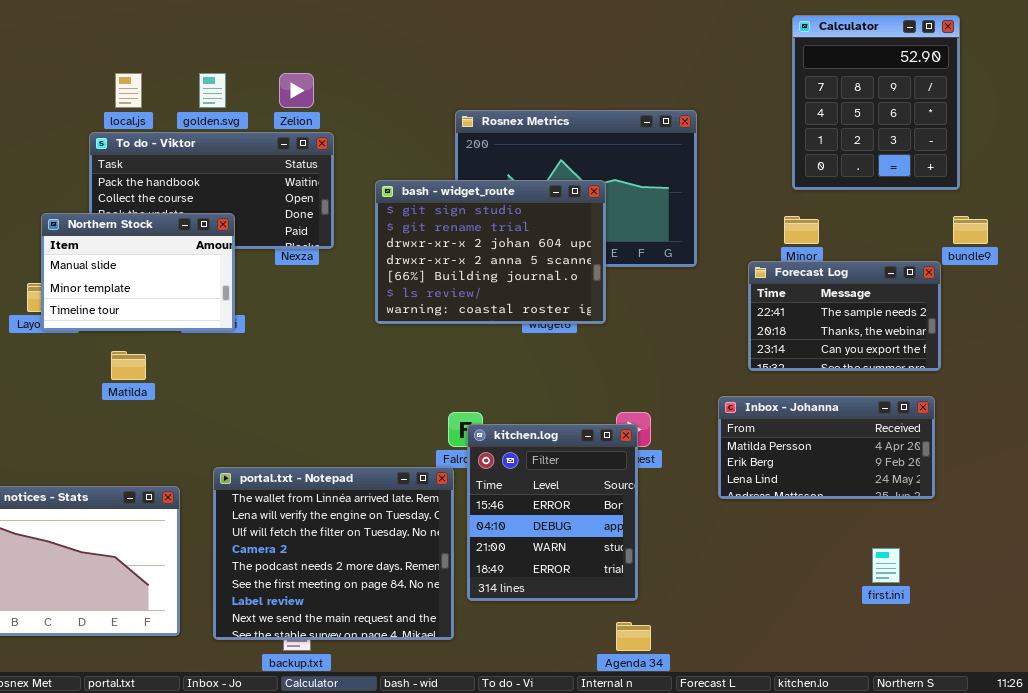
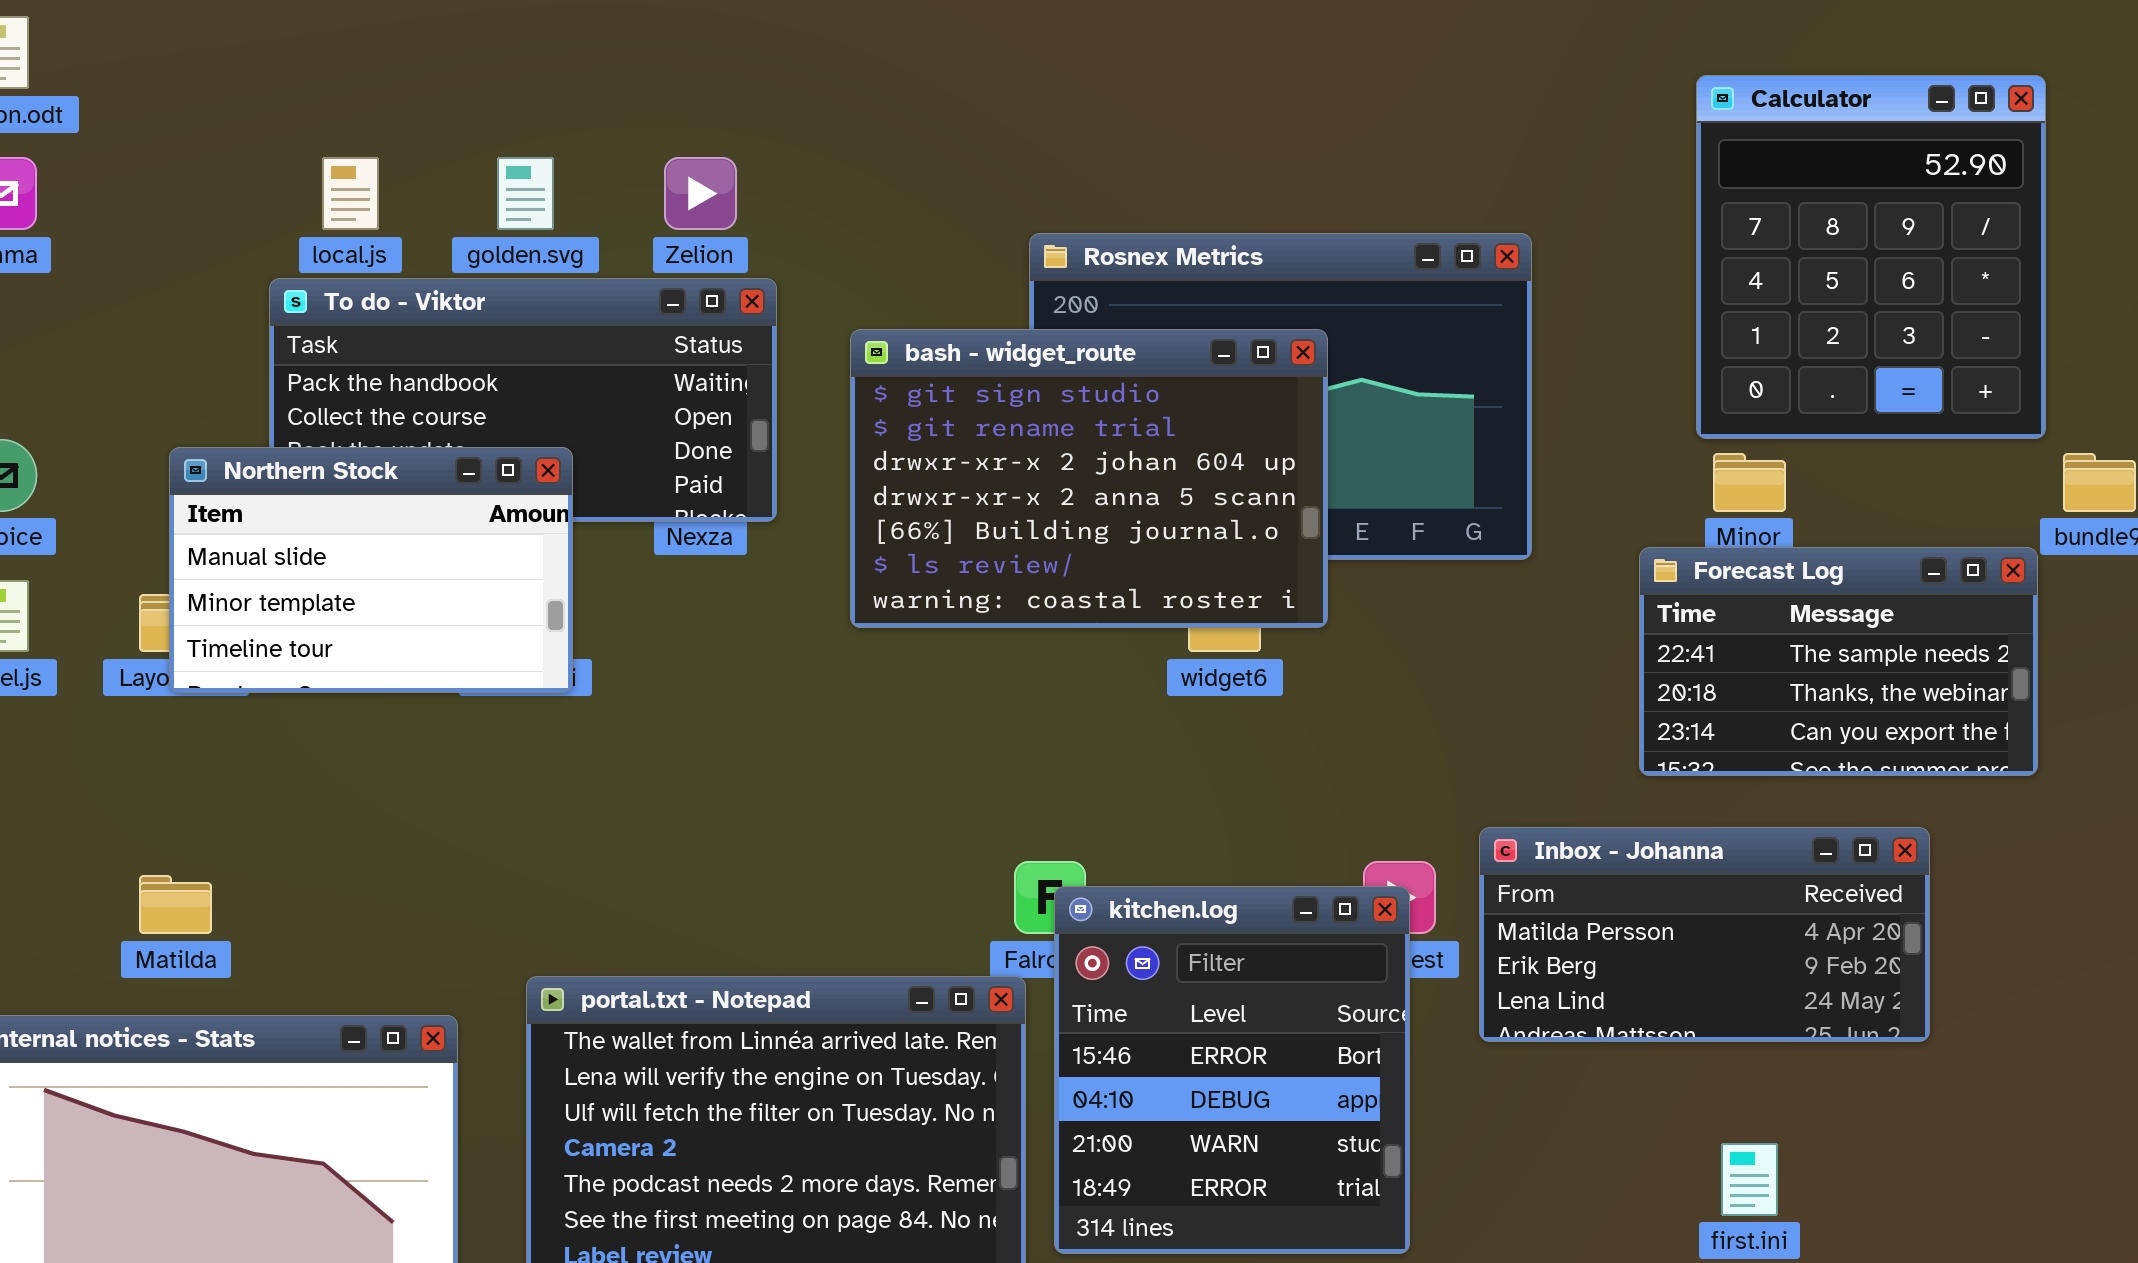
Calculator: [792,15,960,190] -> [1696,75,2046,439], moved
bash - widget_route: [375,180,606,324] -> [850,329,1328,628], moved
Matilda: [111,351,146,380] -> [139,875,212,934], moved
Inbox - Johanna: [718,396,935,499] -> [1479,827,1930,1042], moved
first.ini: [872,548,900,583] -> [1721,1143,1778,1216], moved

